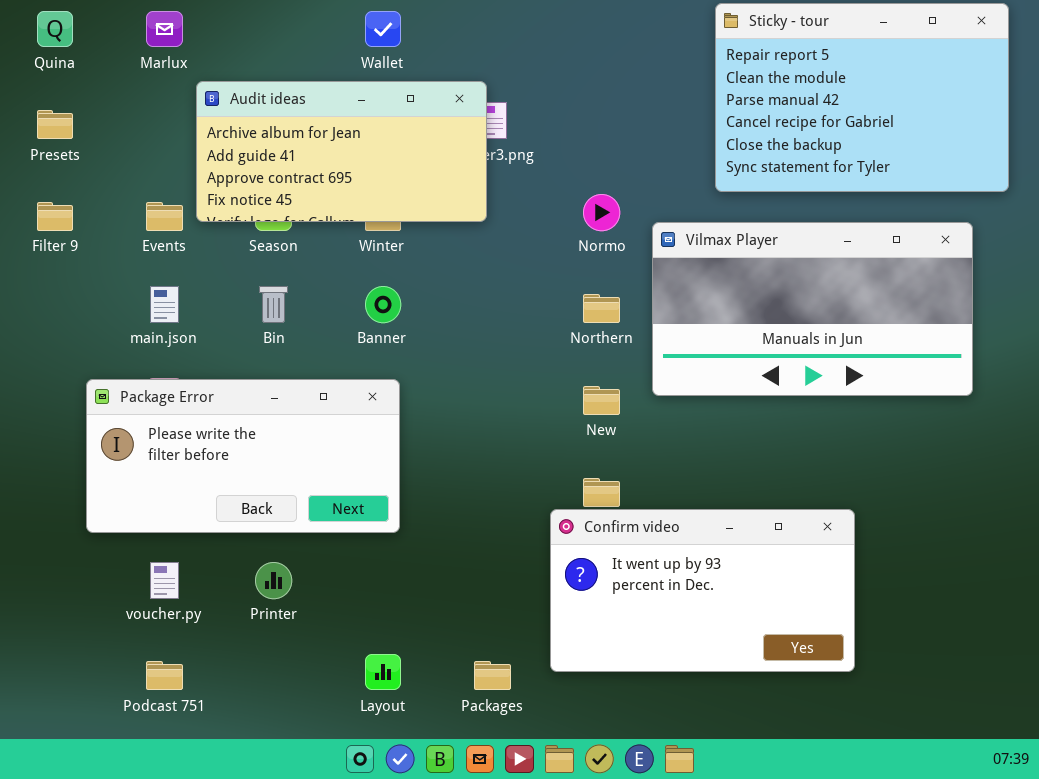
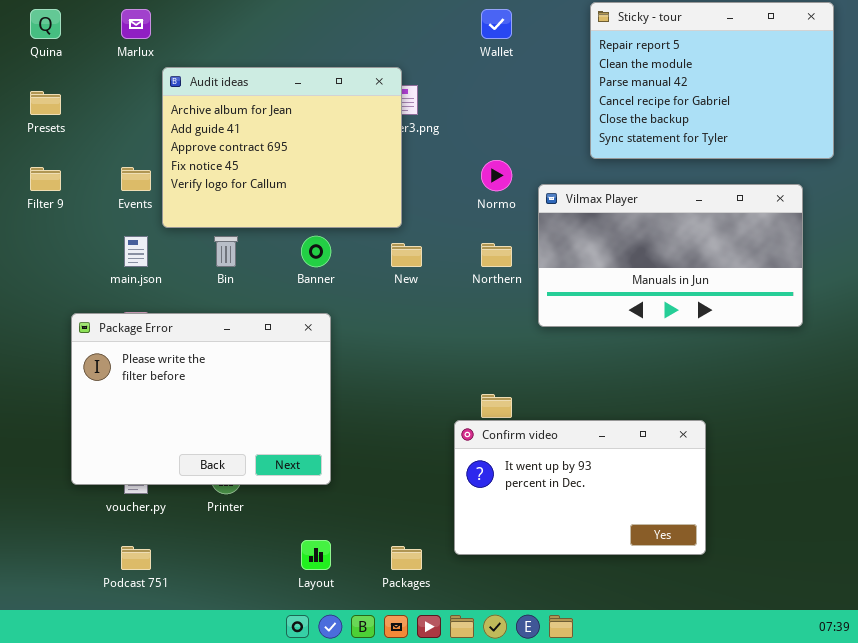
Wallet: [365,11,401,47] -> [481,9,512,39], moved
Audit ideas: [196,81,487,222] -> [162,67,402,228], resized
Package Error: [86,379,400,533] -> [71,313,331,485], resized
New: [583,386,620,415] -> [391,243,422,267], moved

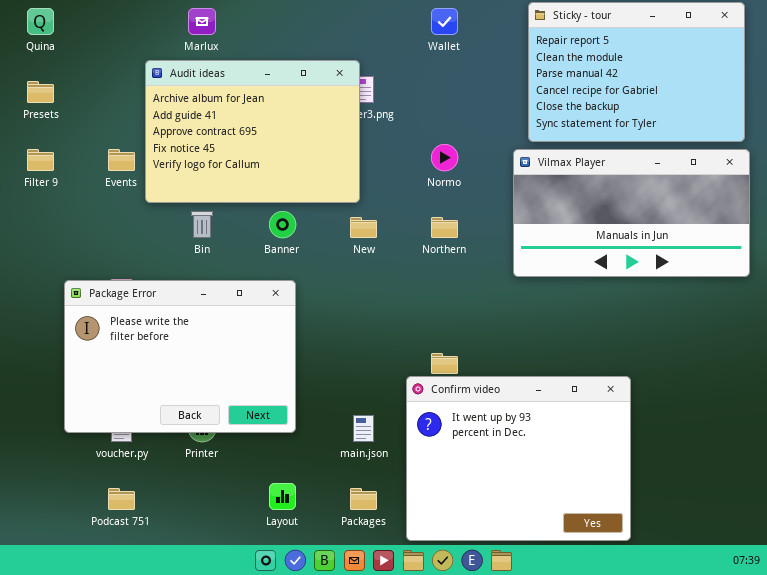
Marlux: [121,9,151,39] -> [188,8,216,35], moved
Vilmax Player: [538,184,803,327] -> [513,149,750,277], moved
main.json: [124,236,148,267] -> [353,415,374,442], moved
Confirm video: [454,420,706,555] -> [406,376,631,541], resized

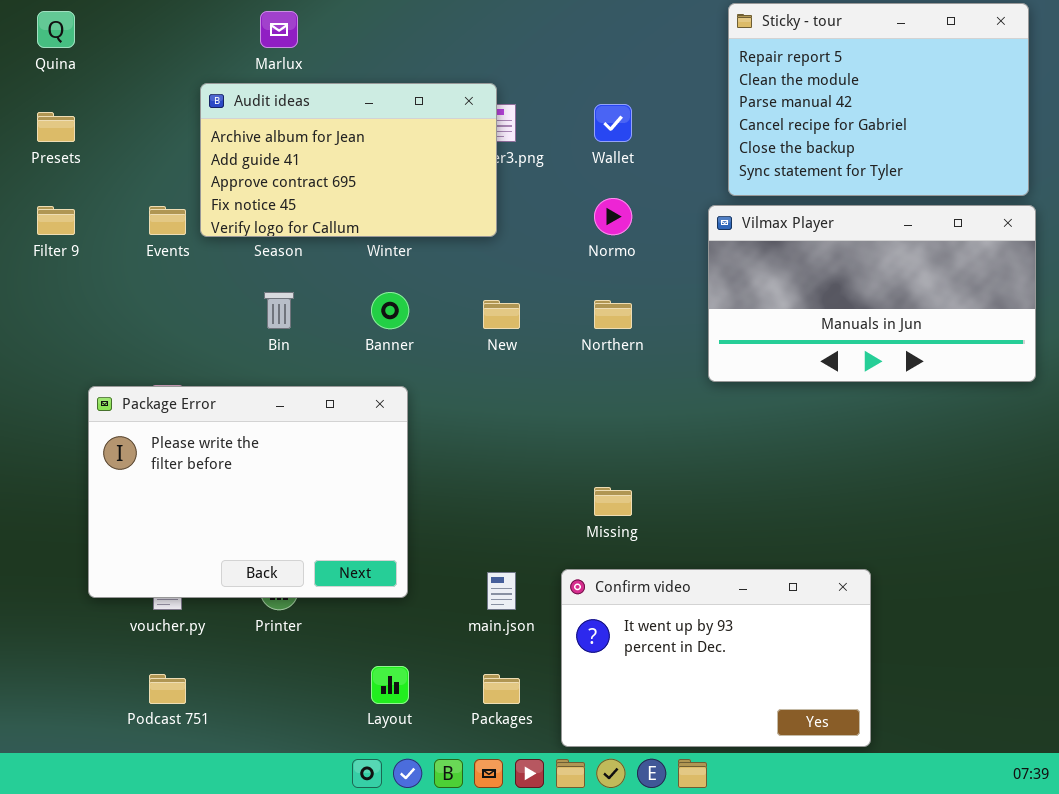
Wallet: [431,8,458,35] -> [594,104,632,142], moved
Audit ideas: [145,60,360,203] -> [200,83,497,237], resized
Confirm video: [406,376,631,541] -> [561,569,871,747], resized

